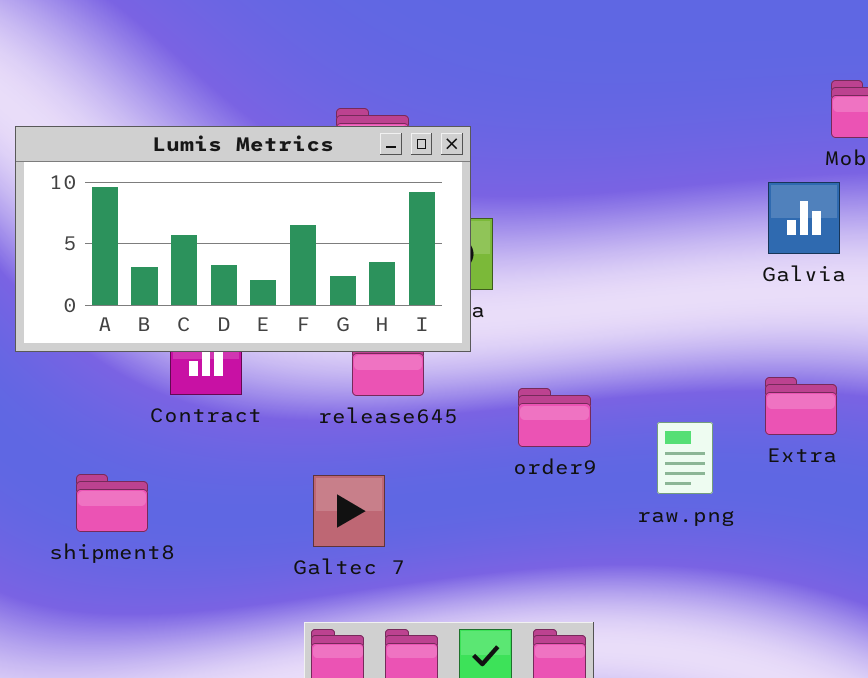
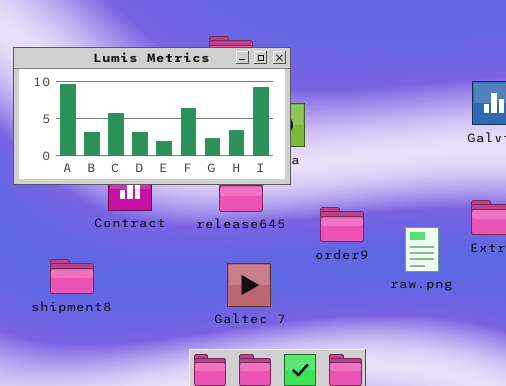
Galtec 7: [313,475,385,547] -> [227,263,271,307], moved

